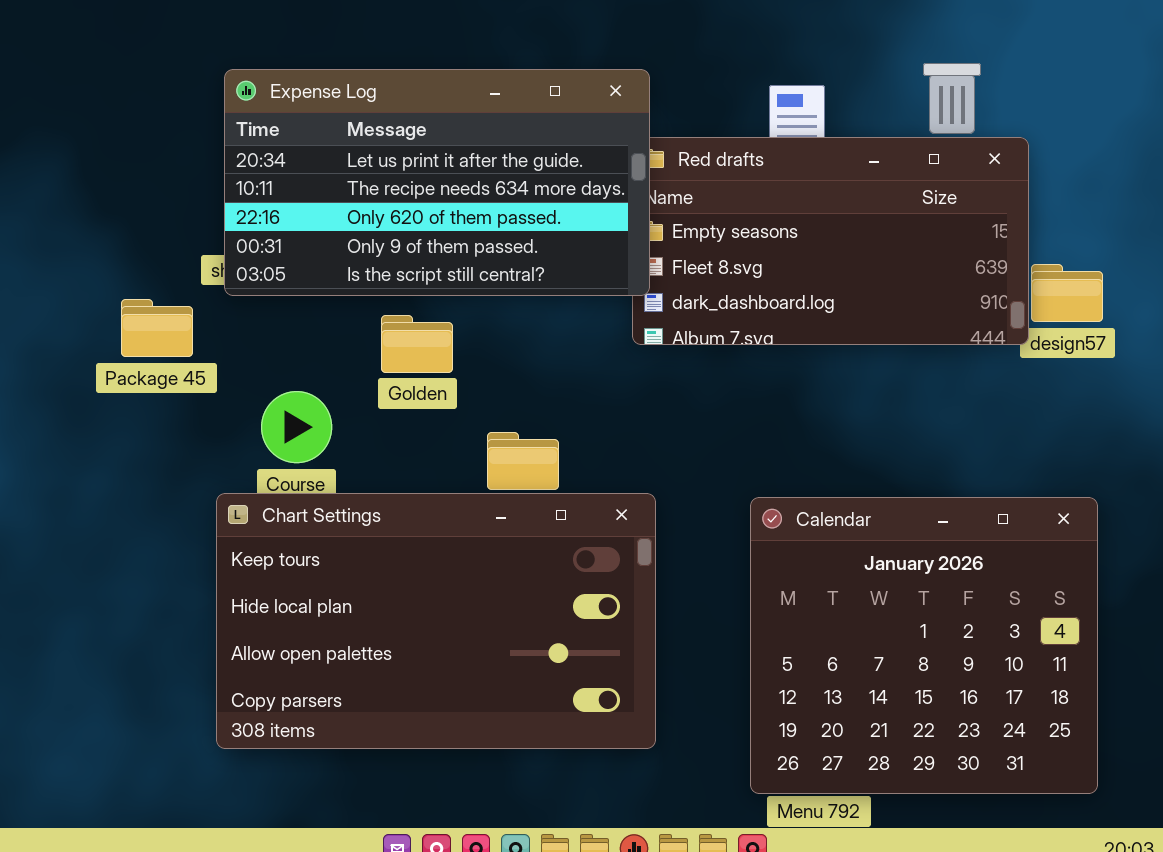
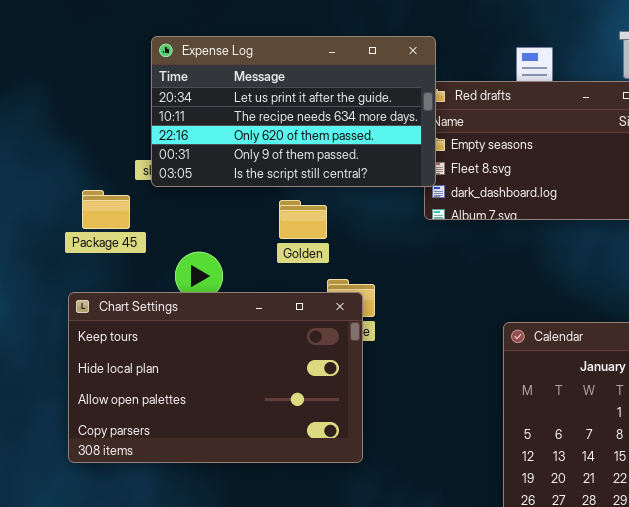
Golden: [381,315,453,373] -> [279,200,327,239], moved
Chart Settings: [216,493,656,749] -> [68,292,363,463], moved

